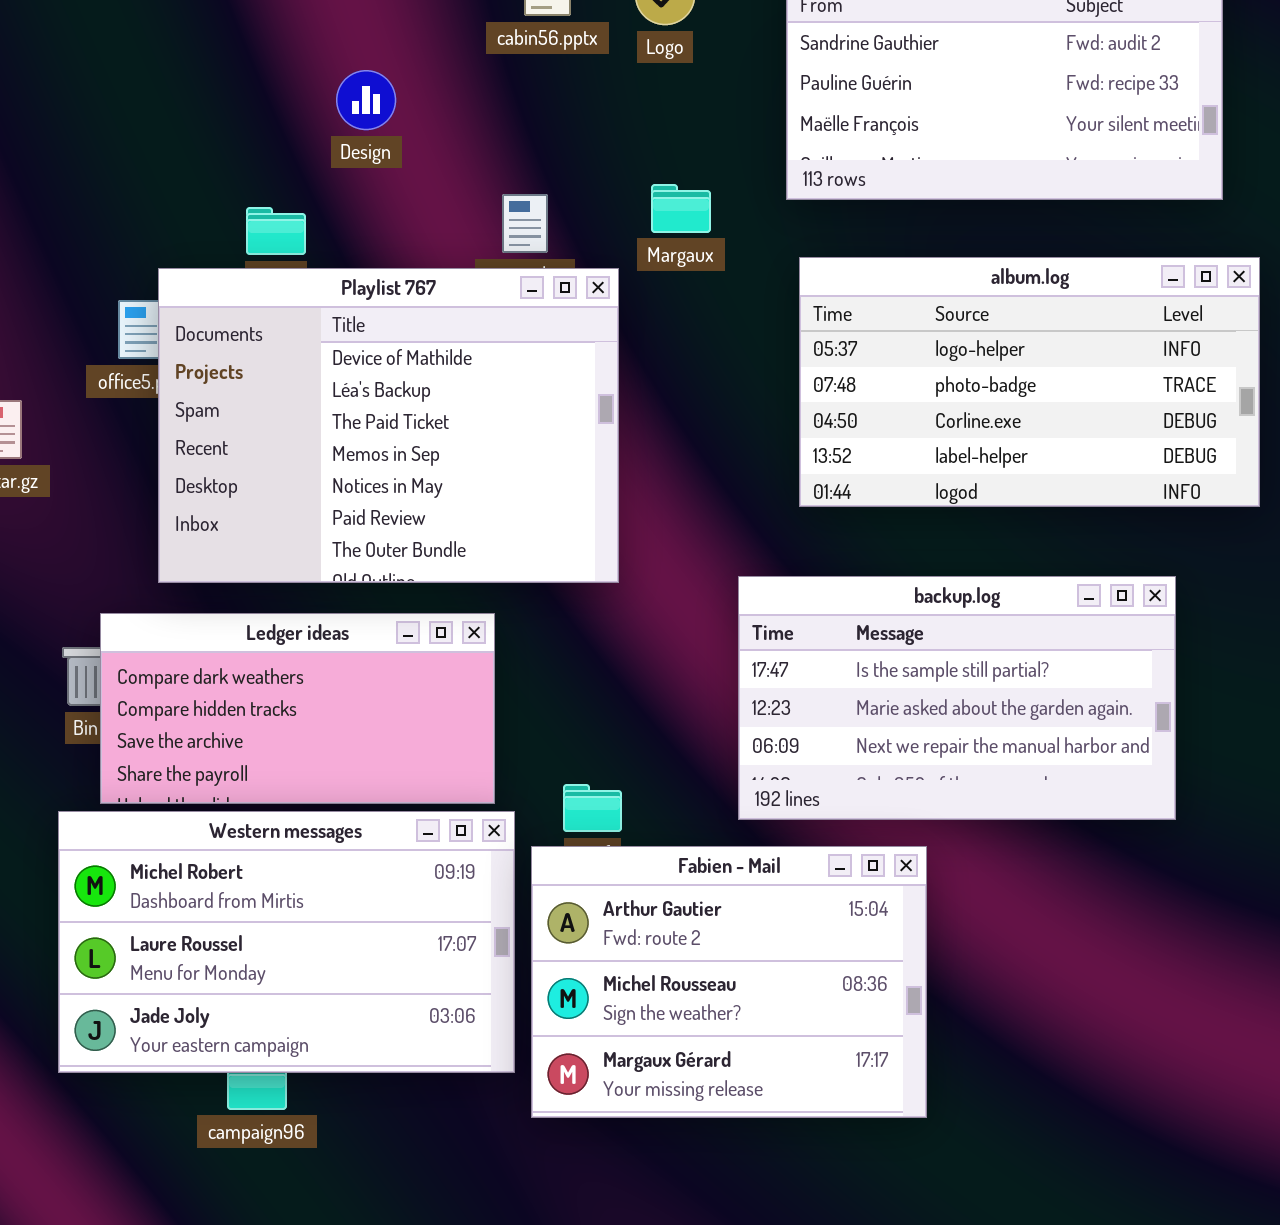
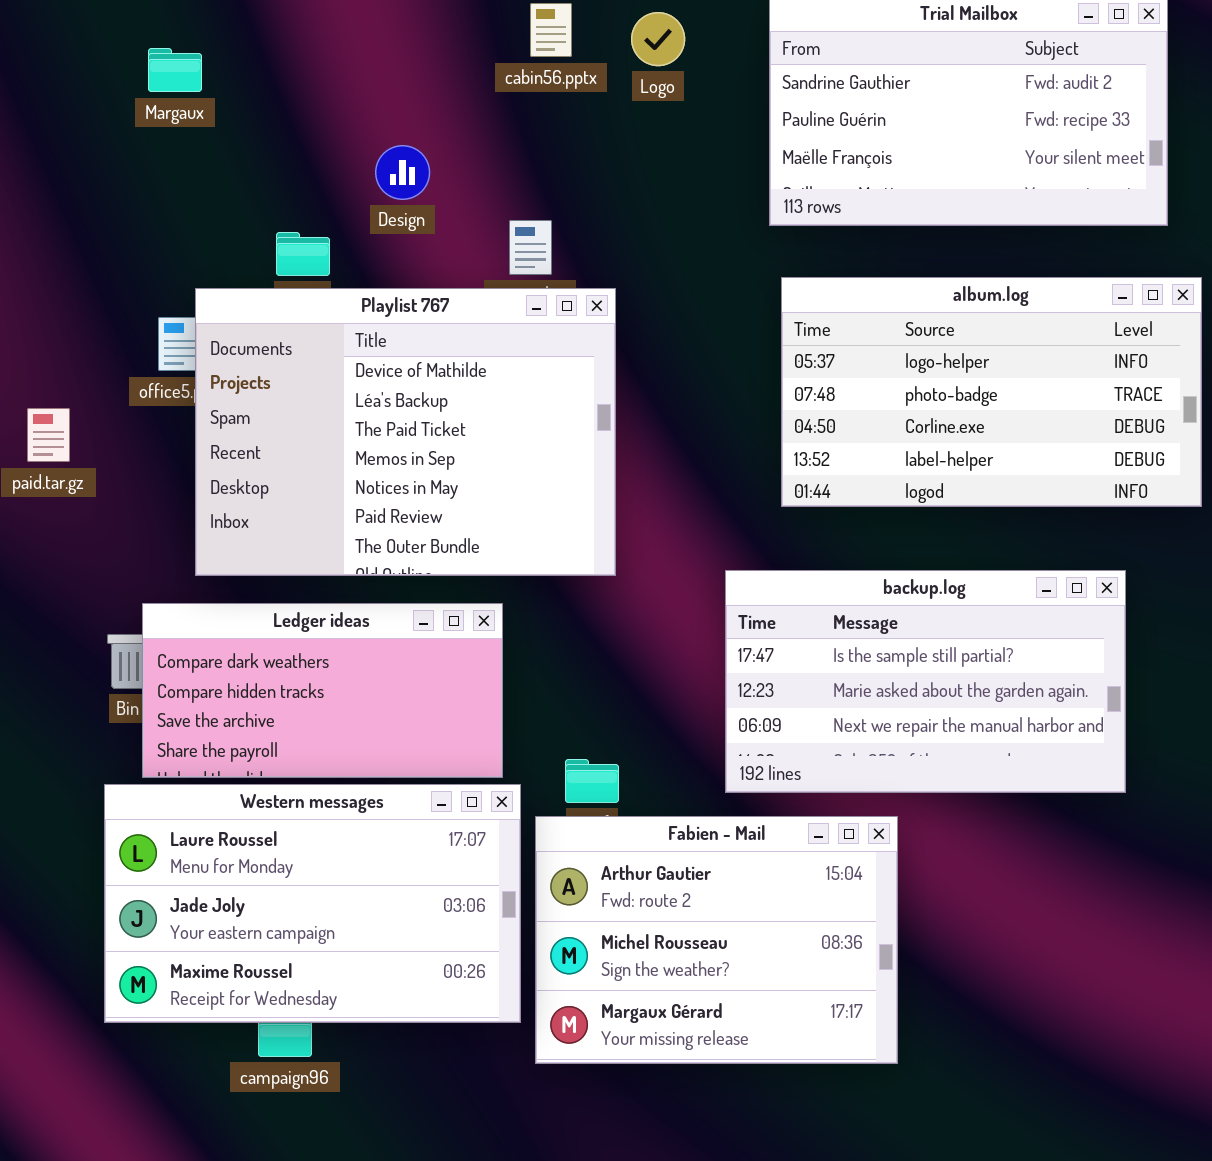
Design: [336,70,396,130] -> [375,145,430,200], moved
Margaux: [651,184,711,233] -> [148,48,202,92], moved
Western messages: [58,811,515,1073] -> [104,784,521,1023], scrolled down 1 row

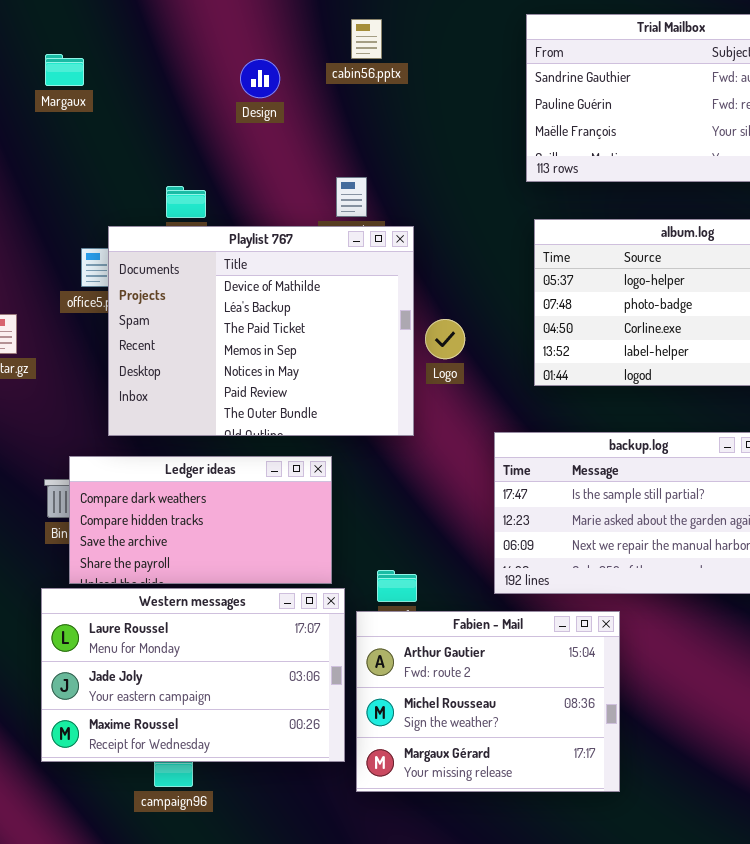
Logo: [631,12,685,66] -> [425,319,465,359], moved
Margaux: [148,48,202,92] -> [45,54,84,86], moved
Design: [375,145,430,200] -> [240,59,280,98], moved

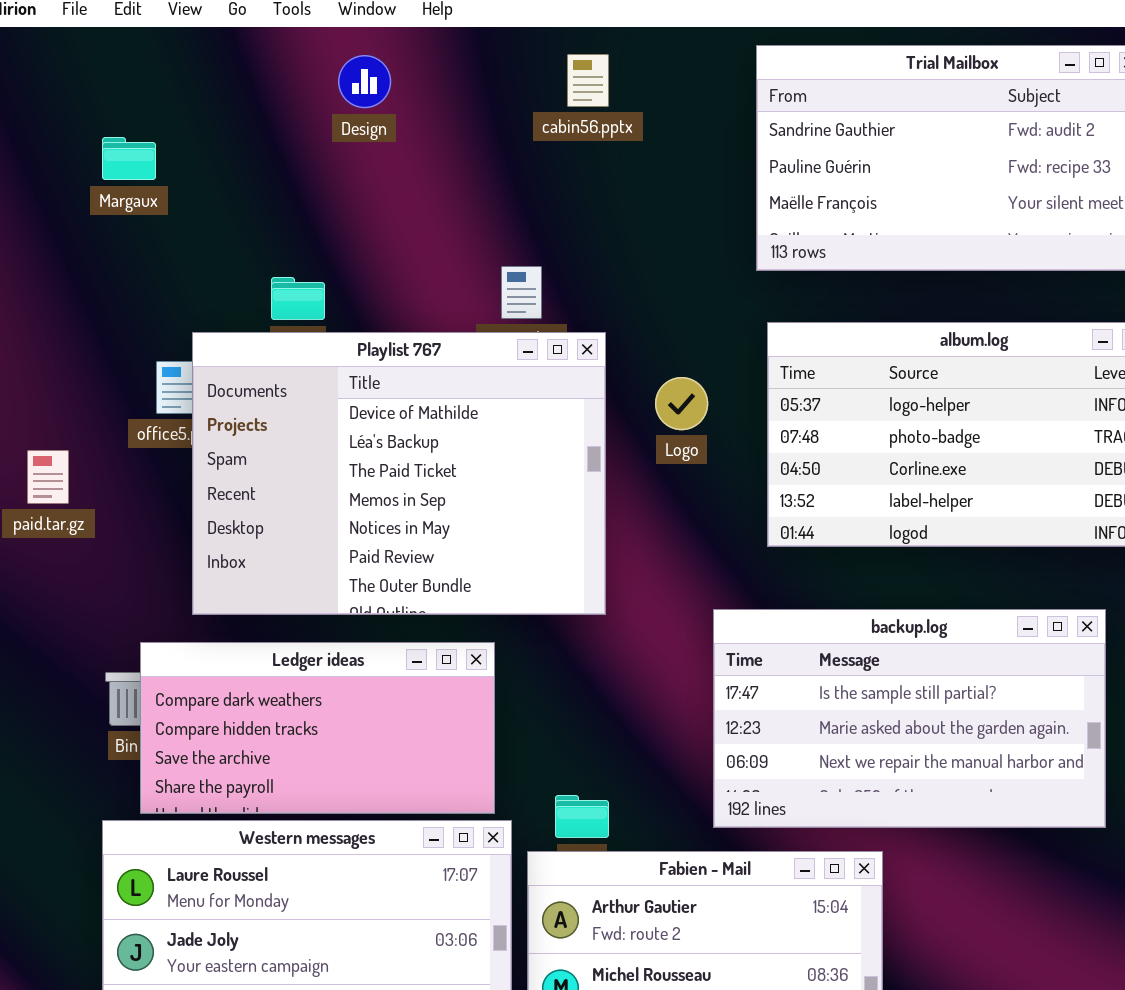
cabin56.pptx: [351,19,382,59] -> [567,54,609,107], moved
Margaux: [45,54,84,86] -> [102,137,156,180], moved
Design: [240,59,280,98] -> [338,55,391,108], moved
Logo: [425,319,465,359] -> [655,377,708,430], moved

